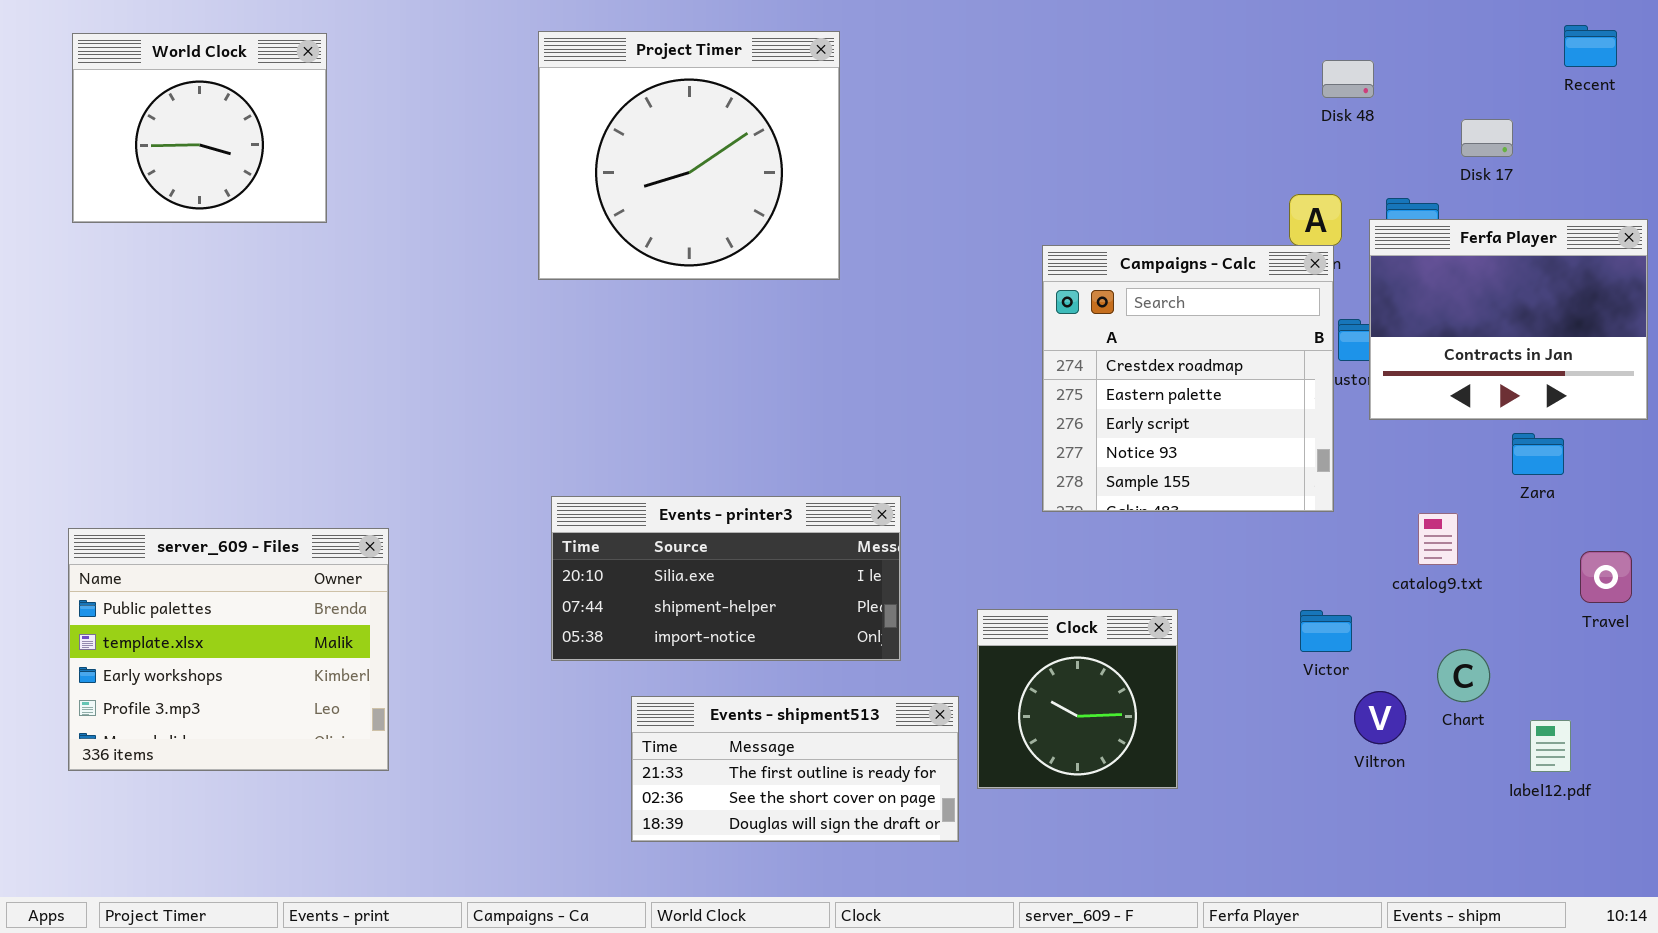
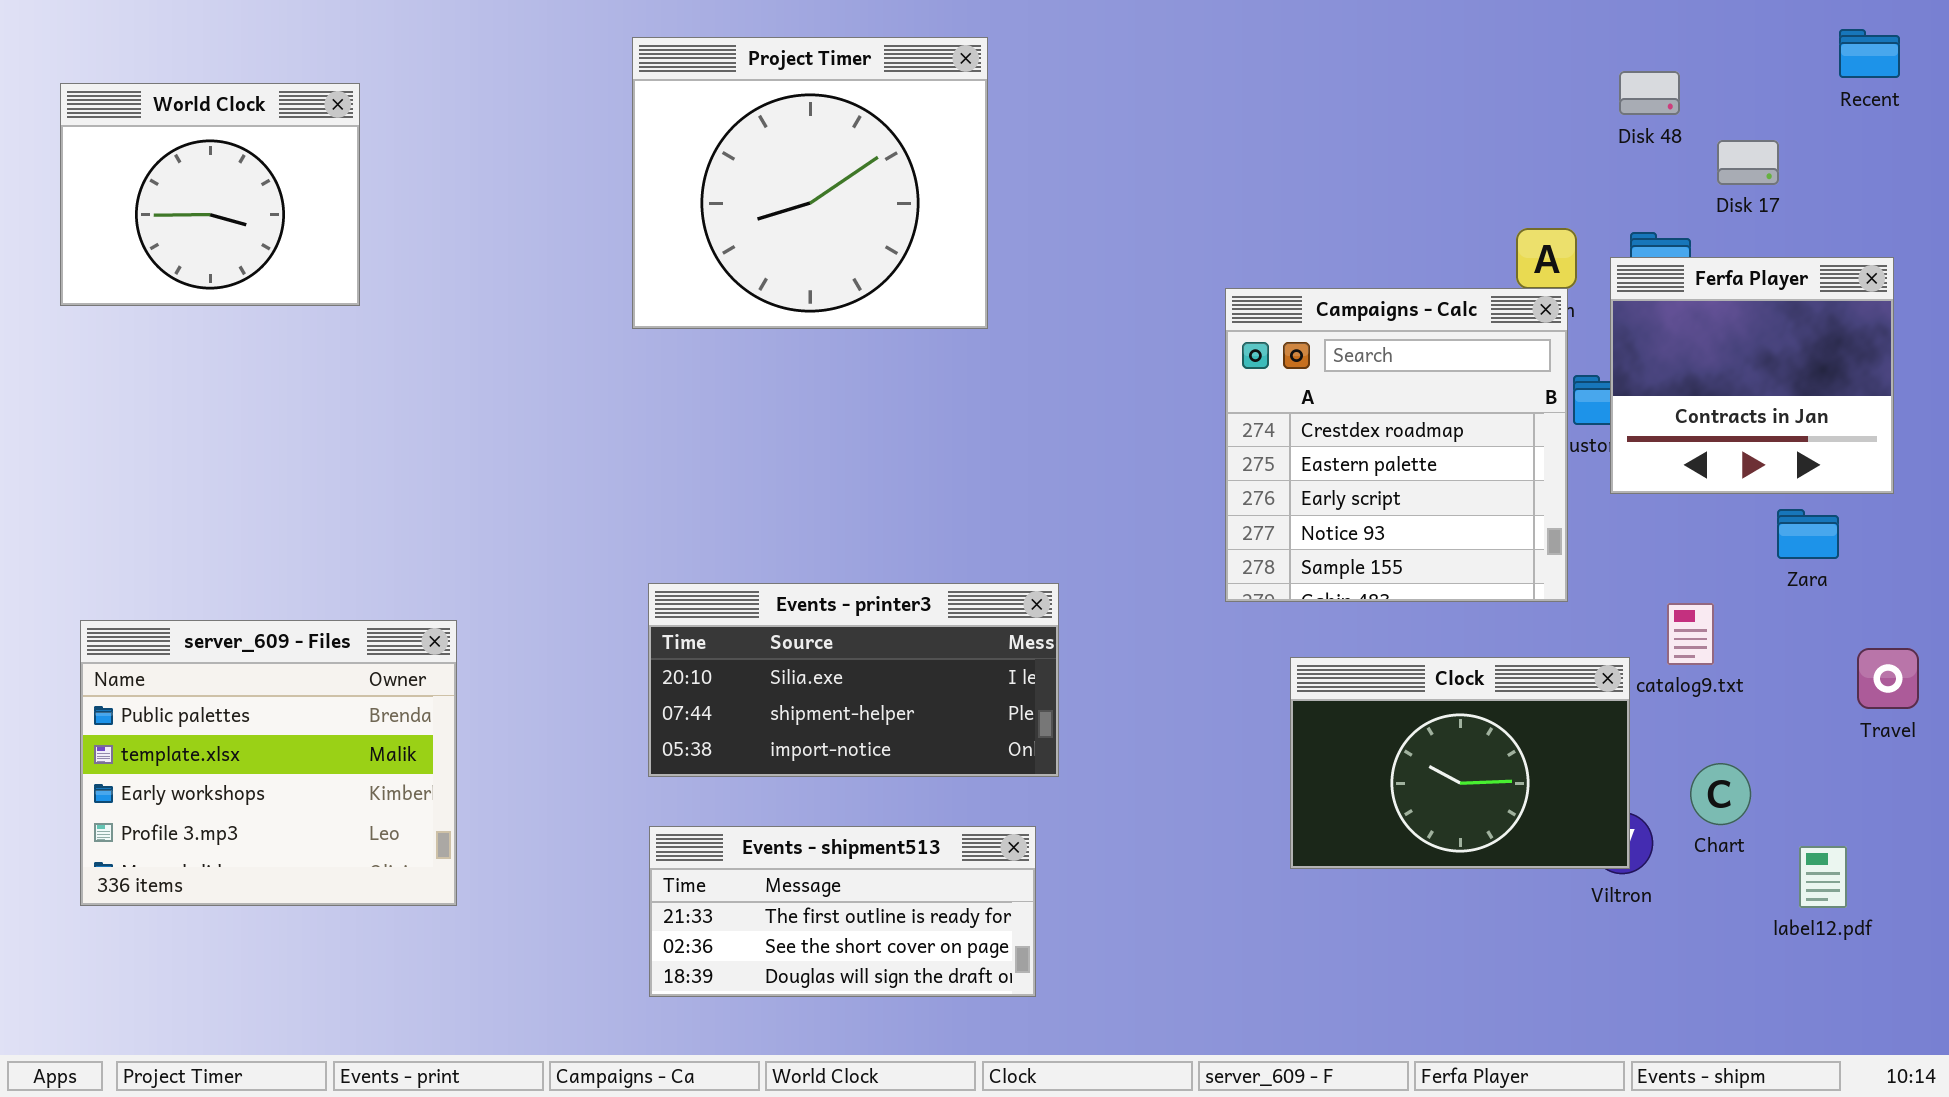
World Clock: [72,33,327,223] -> [60,83,360,306], moved
Disk 48: [1322,60,1374,98] -> [1619,71,1680,115], moved
Ferfa Player: [1369,219,1648,420] -> [1610,257,1894,494], resized
Clock: [977,609,1178,789] -> [1290,657,1630,869], moved, resized
Events - shipment513: [631,696,959,842] -> [649,826,1036,997], moved

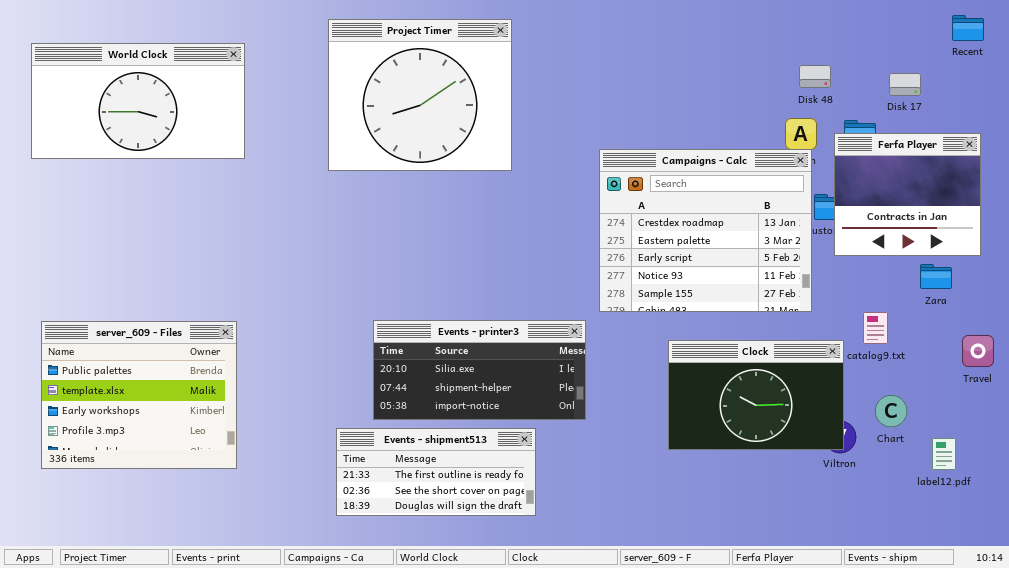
Disk 48: [1619,71,1680,115] -> [799,65,831,88], moved
World Clock: [60,83,360,306] -> [31,43,245,159], resized
Campaigns - Calc: [1225,288,1568,602] -> [599,149,812,312], resized
Events - printer3: [648,583,1059,777] -> [373,320,586,420], moved

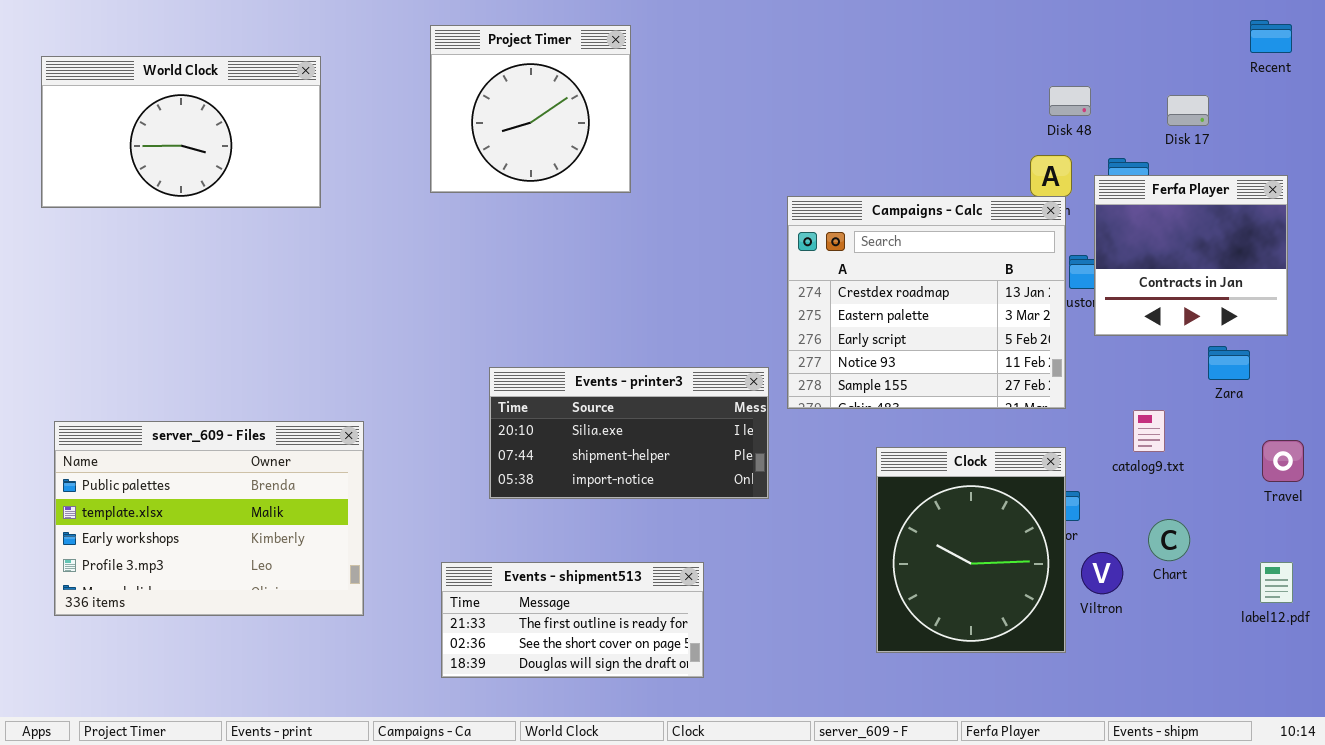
Project Timer: [328,19,512,171] -> [430,25,631,193], resized
Events - printer3: [373,320,586,420] -> [489,367,769,499], moved
server_609 - Files: [41,321,237,469] -> [54,421,364,616], resized
Clock: [668,340,844,450] -> [876,447,1066,653], resized
label12.pdf: [932,438,956,470] -> [1260,562,1293,603], moved

